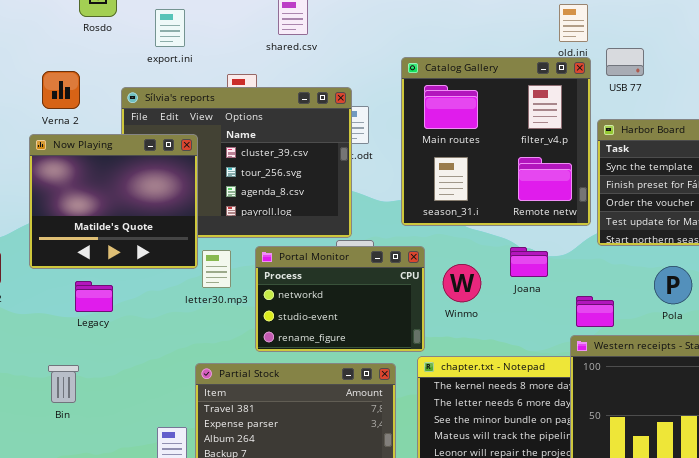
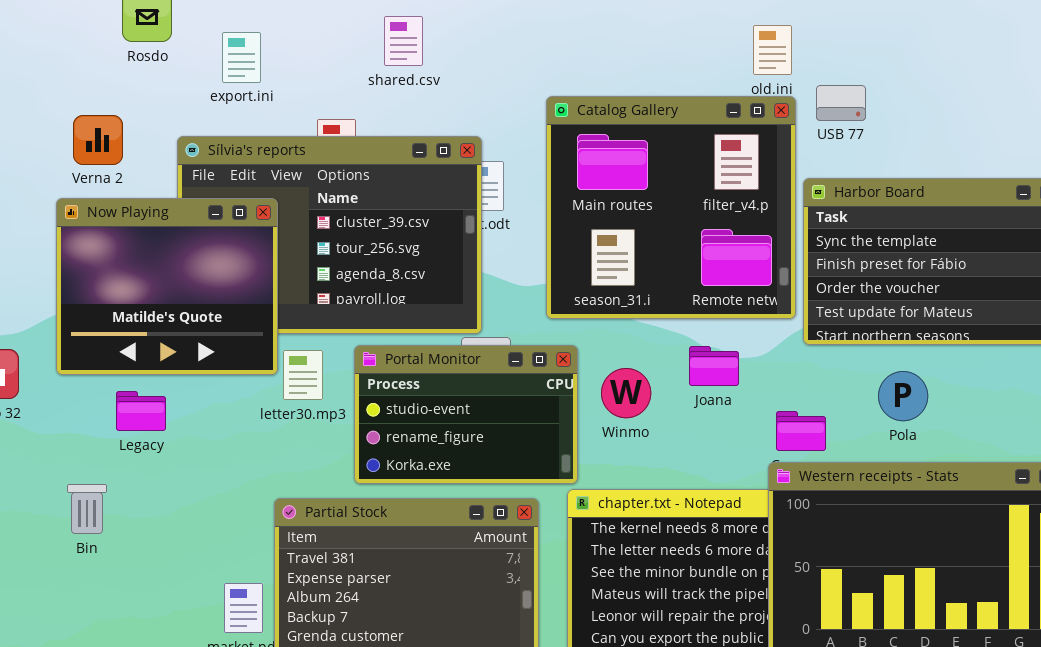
Portal Monitor: [255,246,425,352] -> [354,345,578,484], scrolled down 1 row
Bin: [48,365,79,403] -> [67,484,107,534], moved

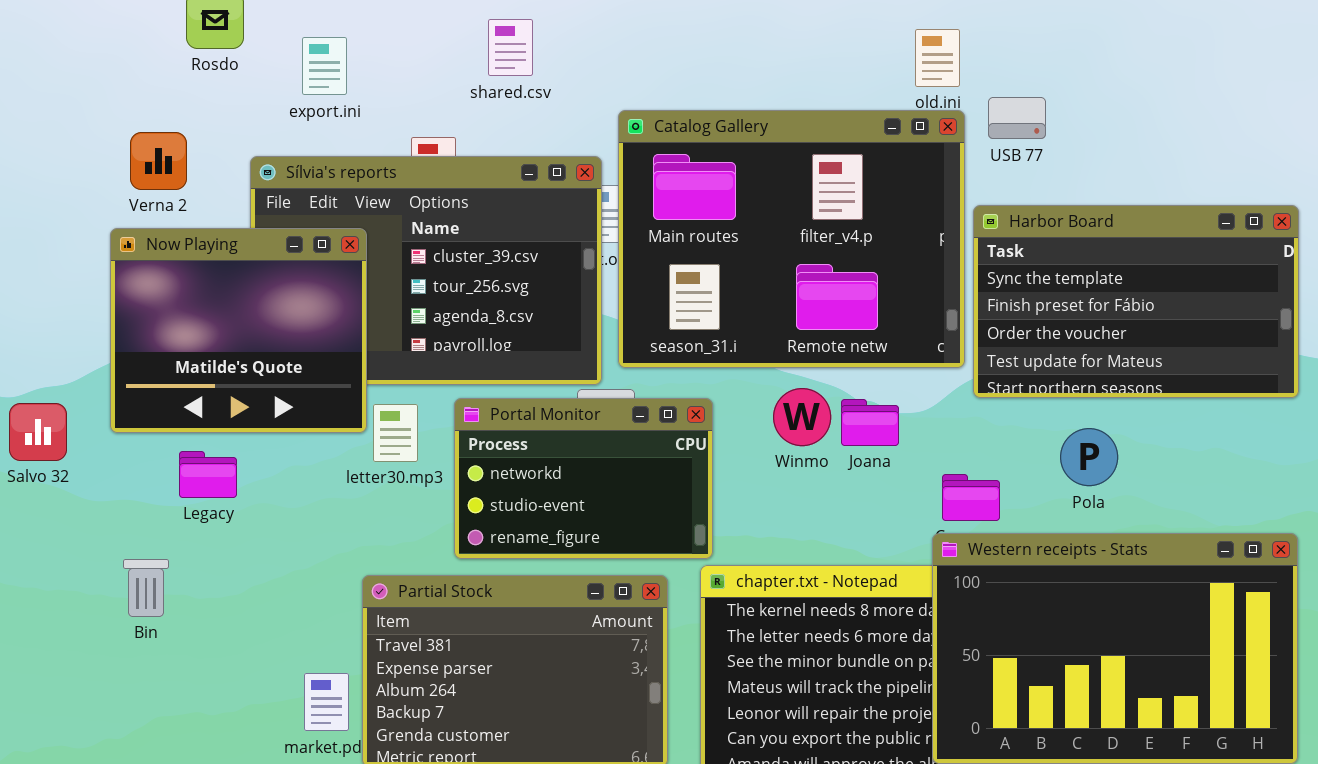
Catalog Gallery: [546,96,796,319] -> [618,110,965,368], resized
Portal Monitor: [354,345,578,484] -> [454,398,713,559], scrolled up 1 row
Winmo: [601,368,651,418] -> [773,388,831,446], moved

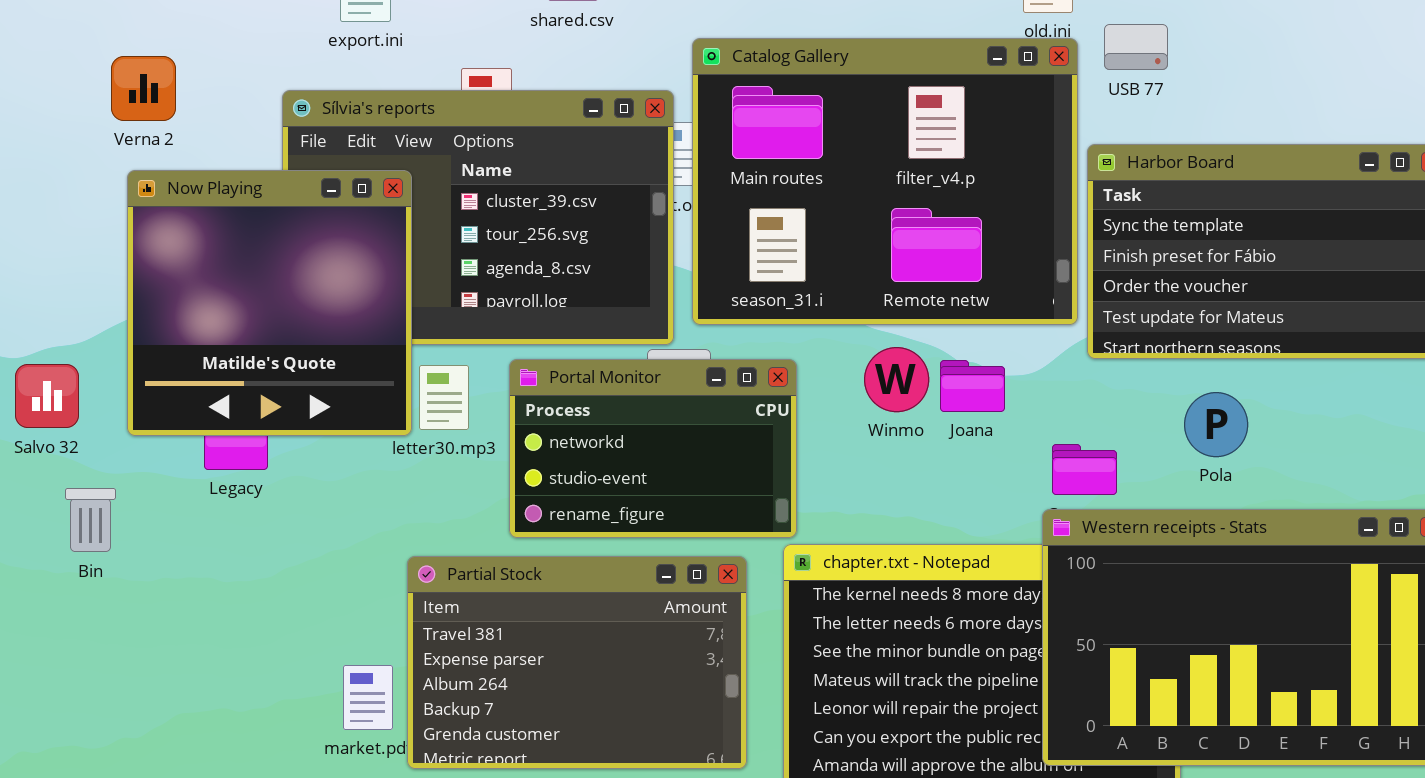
Verna 2: [130,132,187,190] -> [111,56,176,121], moved
Now Playing: [110,228,367,433] -> [127,170,412,436], resized
Bin: [123,559,169,617] -> [65,488,116,552], moved

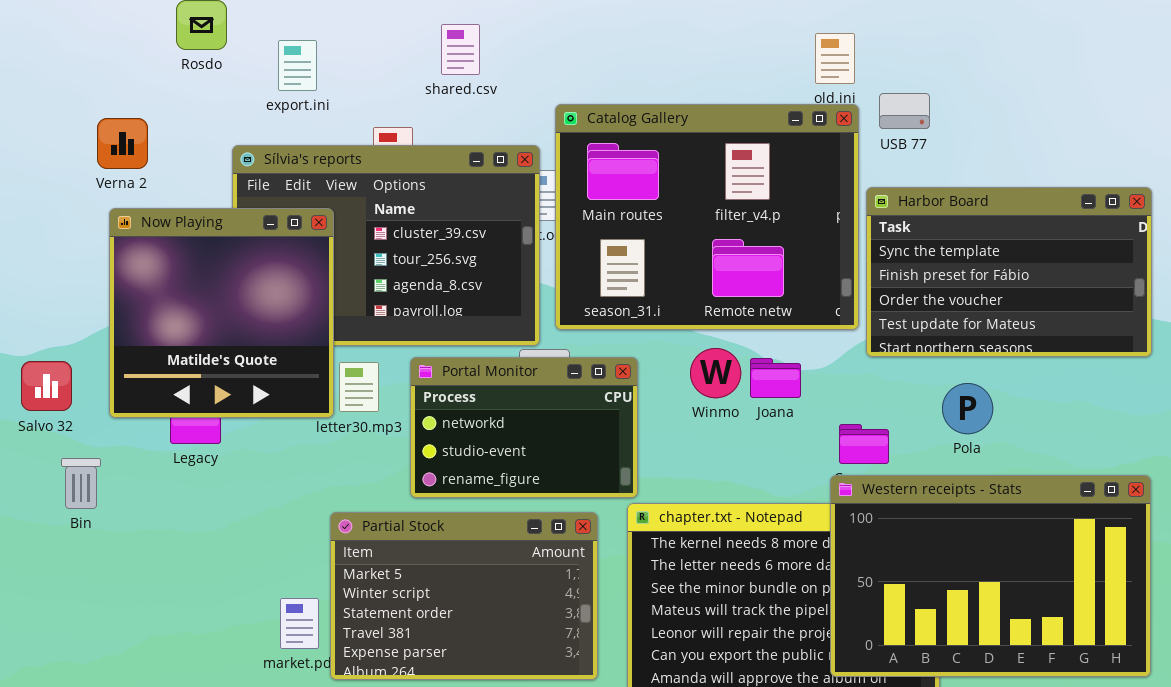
Partial Stock: [407,556,747,769] -> [330,512,598,680], scrolled up 3 rows

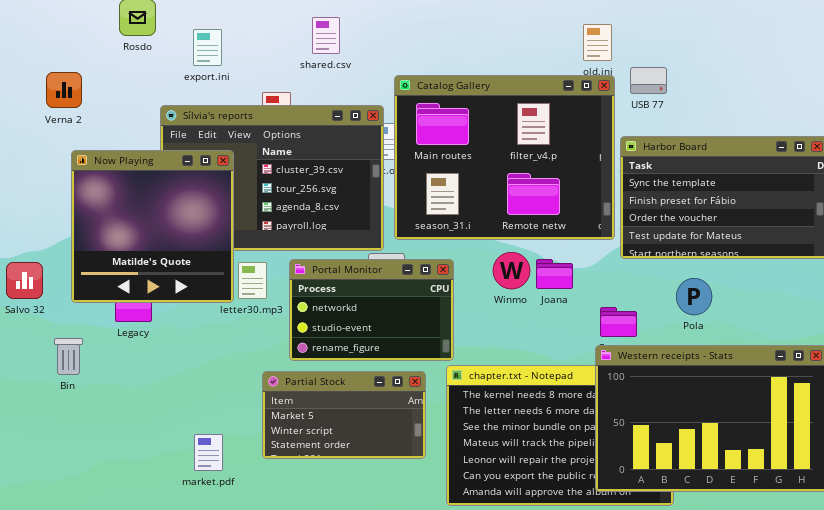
Verna 2: [97,118,148,169] -> [46,72,82,108], moved
Bin: [61,458,101,509] -> [54,338,83,375], moved
Partial Stock: [330,512,598,680] -> [262,371,426,459], resized

